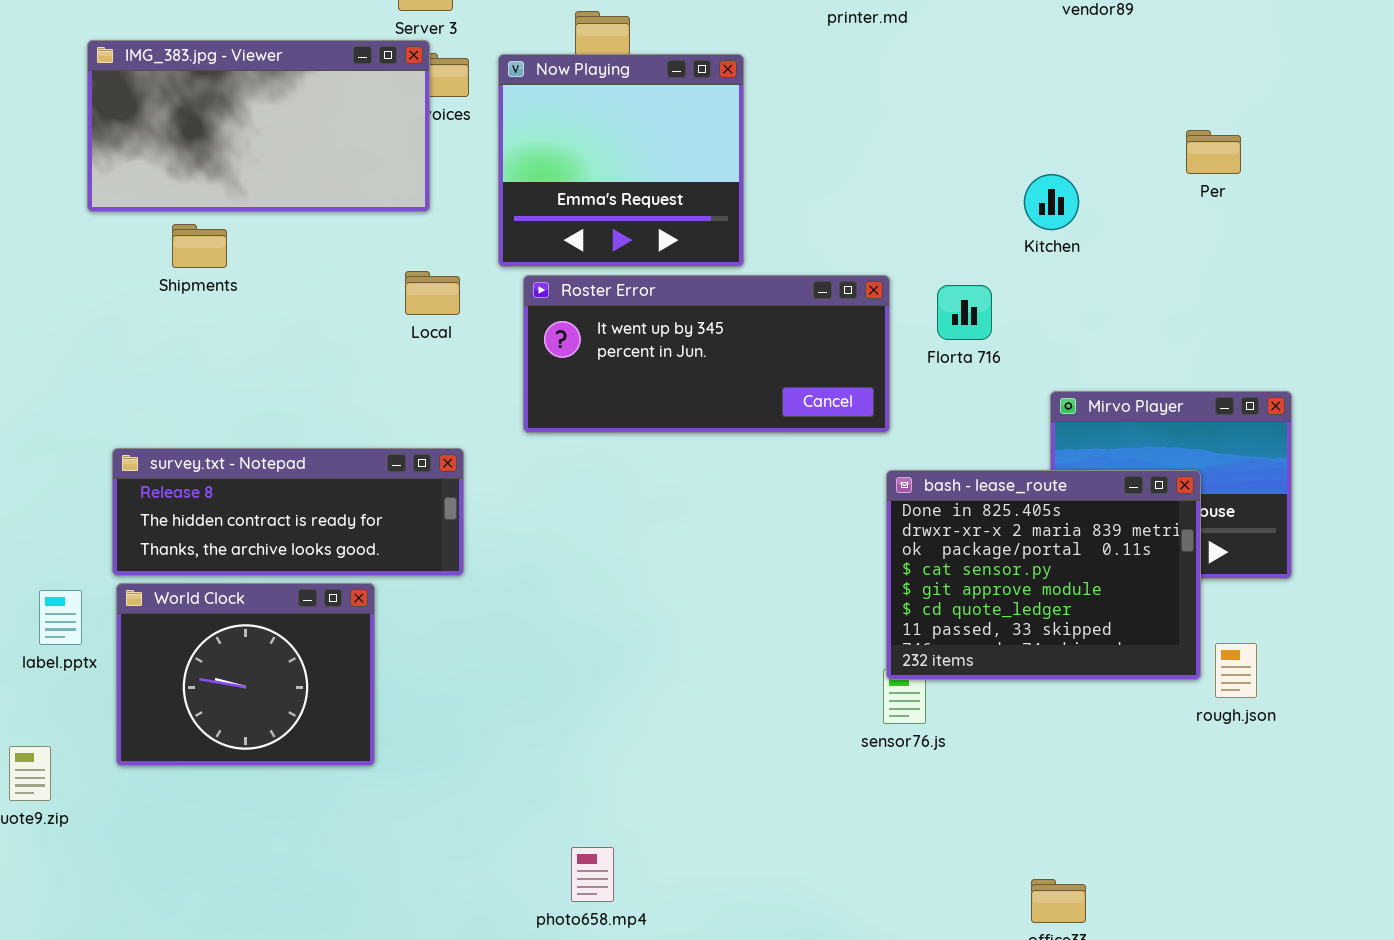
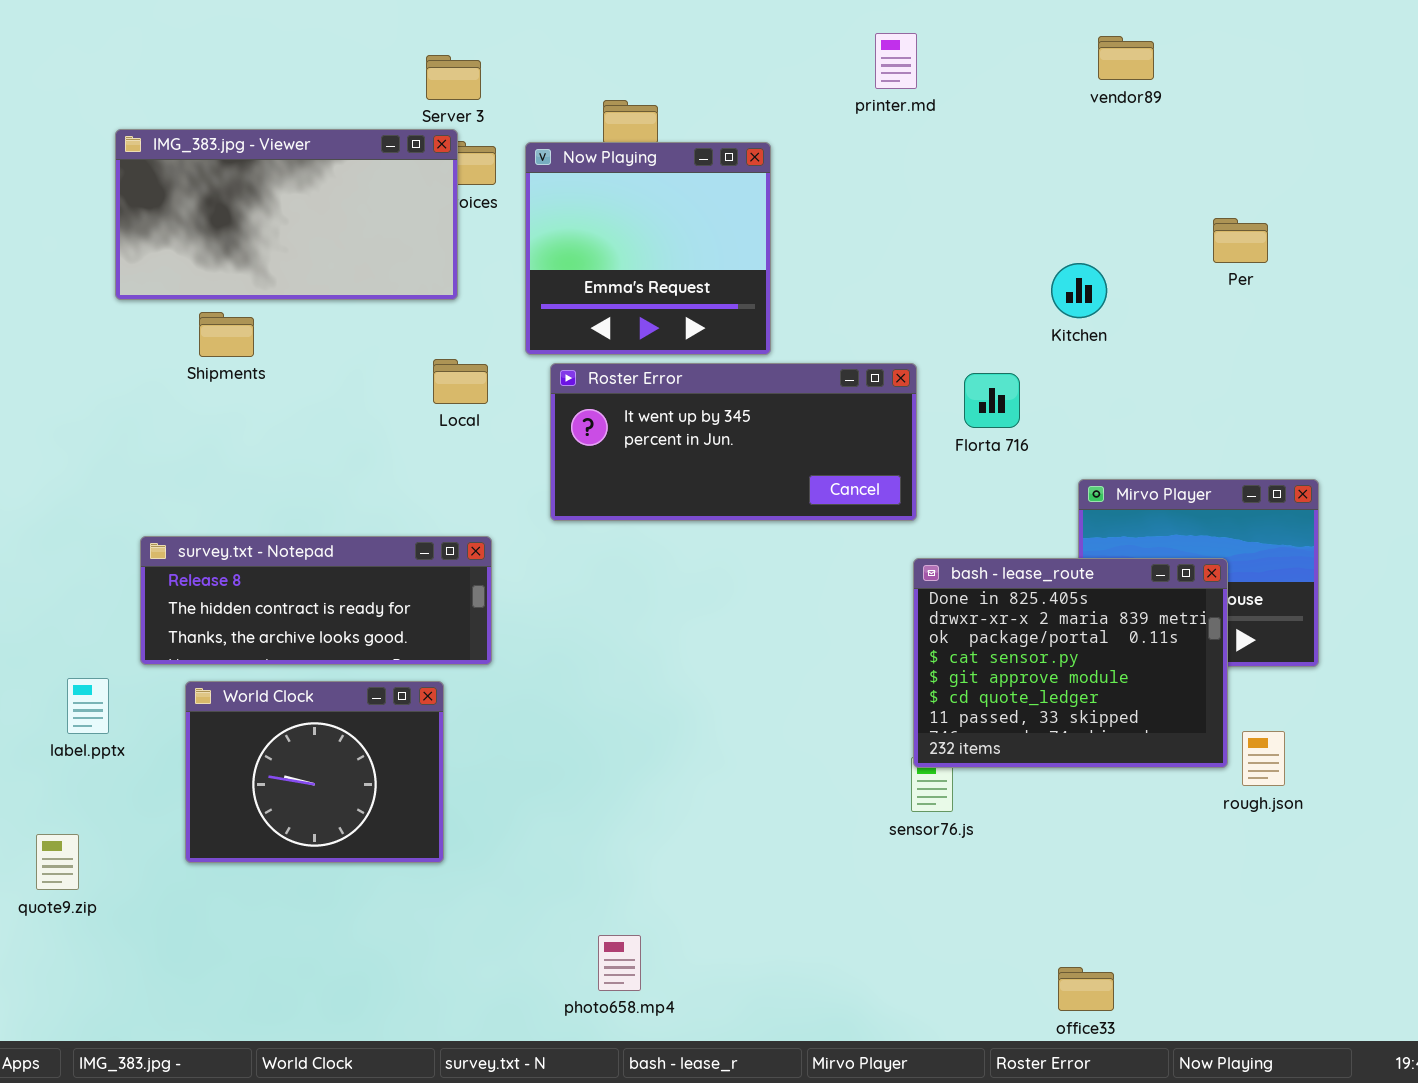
World Clock: [116,583,375,766] -> [185,681,444,863], moved

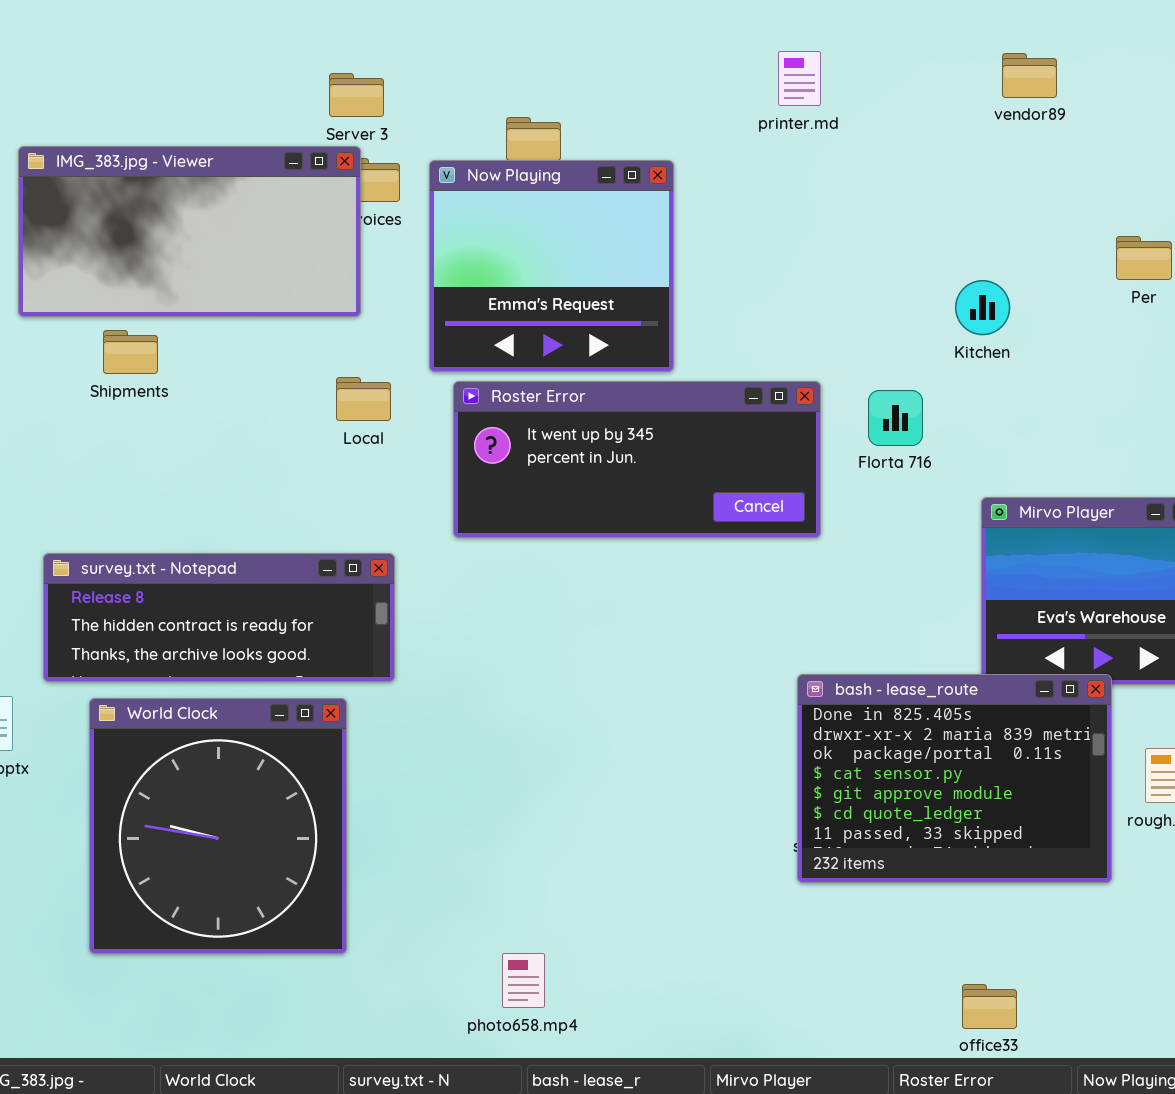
bash - lease_route: [913,558,1228,768] -> [797,674,1112,883], moved
World Clock: [185,681,444,863] -> [89,698,347,954], resized

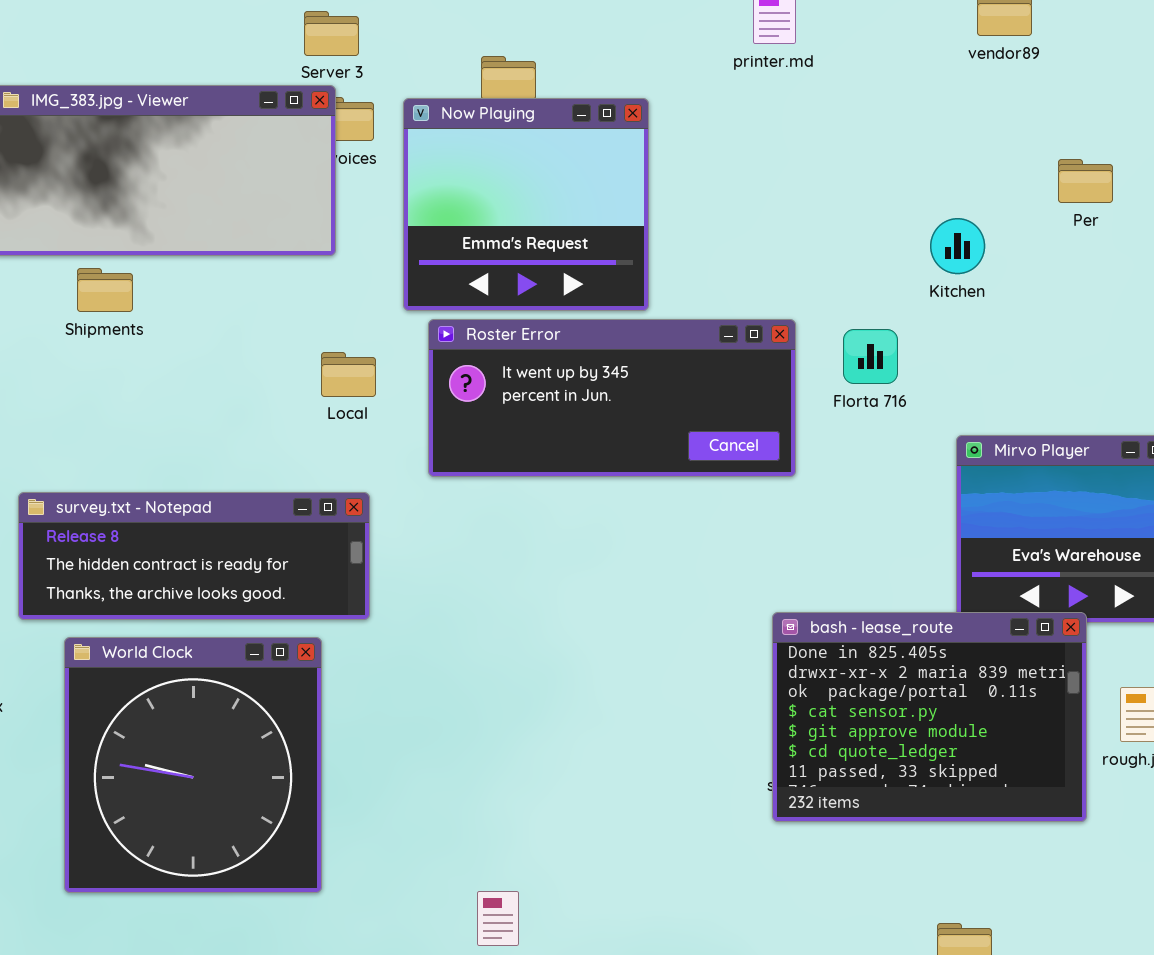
Per: [1116,236,1172,280] -> [1058,159,1113,203], moved
Local: [336,377,391,421] -> [321,352,376,397], moved

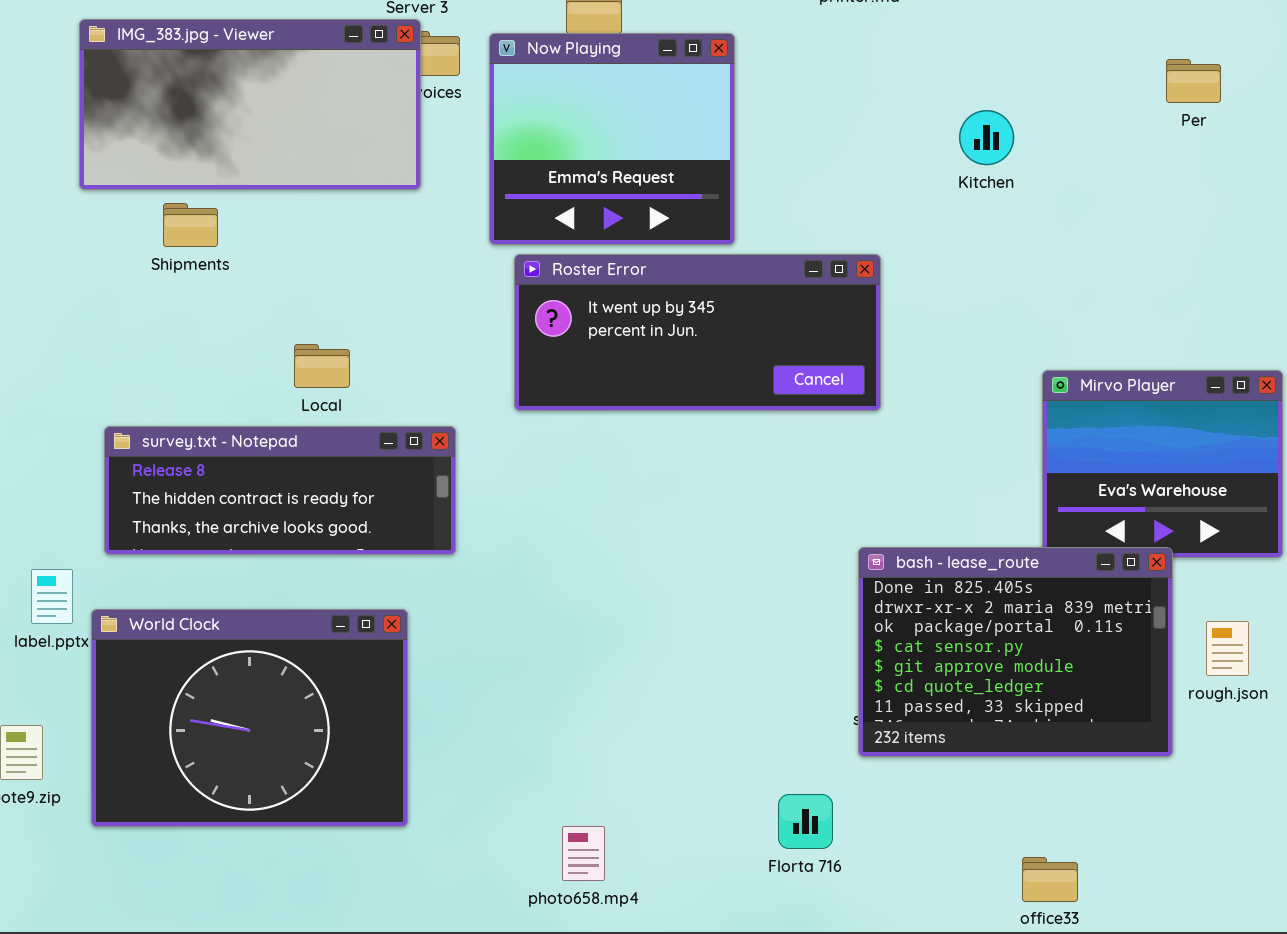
Per: [1058,159,1113,203] -> [1166,59,1221,103], moved
Kitchen: [930,218,985,274] -> [959,110,1014,165], moved
Florta 716: [843,329,898,384] -> [778,794,833,849], moved
Local: [321,352,376,397] -> [294,344,350,388], moved
World Clock: [64,637,322,893] -> [91,609,408,827], resized

